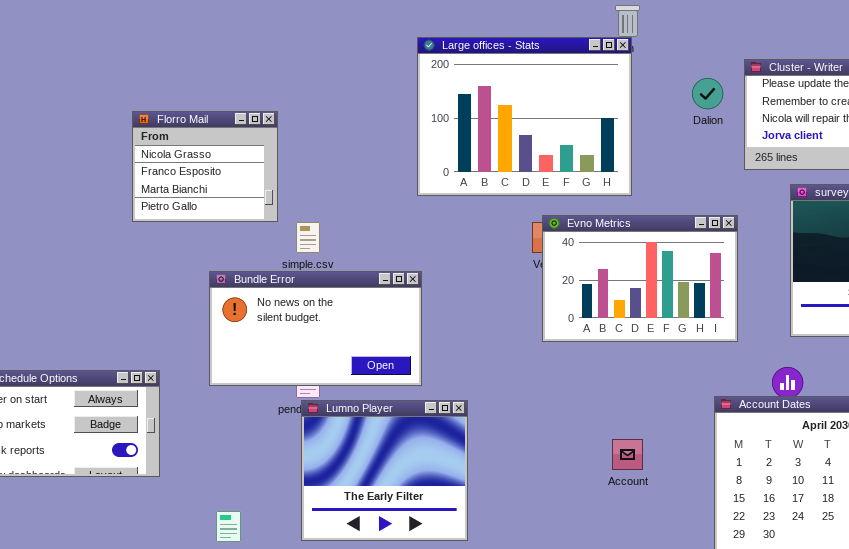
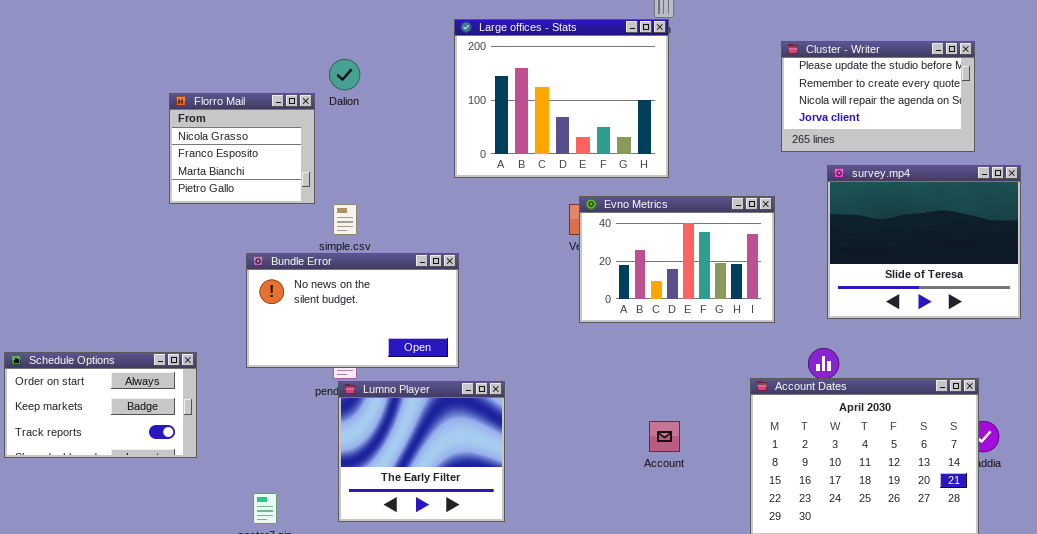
Dalion: [692,78,723,109] -> [329,59,360,90], moved

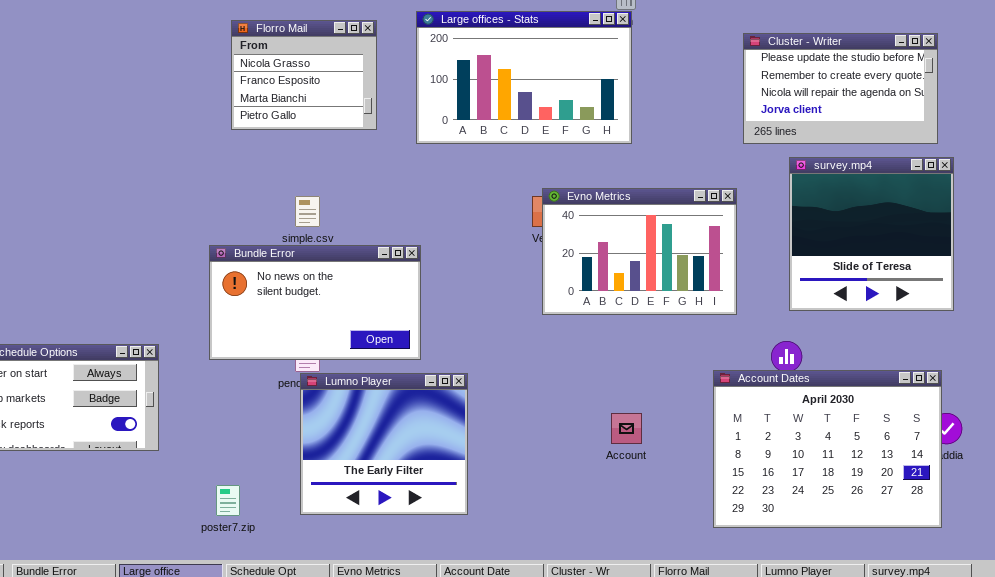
Large offices - Stats: [454,19,669,178] -> [416,11,632,144], resized
Florro Mail: [169,93,315,204] -> [231,20,377,130], moved
survey.mp4: [827,165,1021,319] -> [789,157,954,311], resized

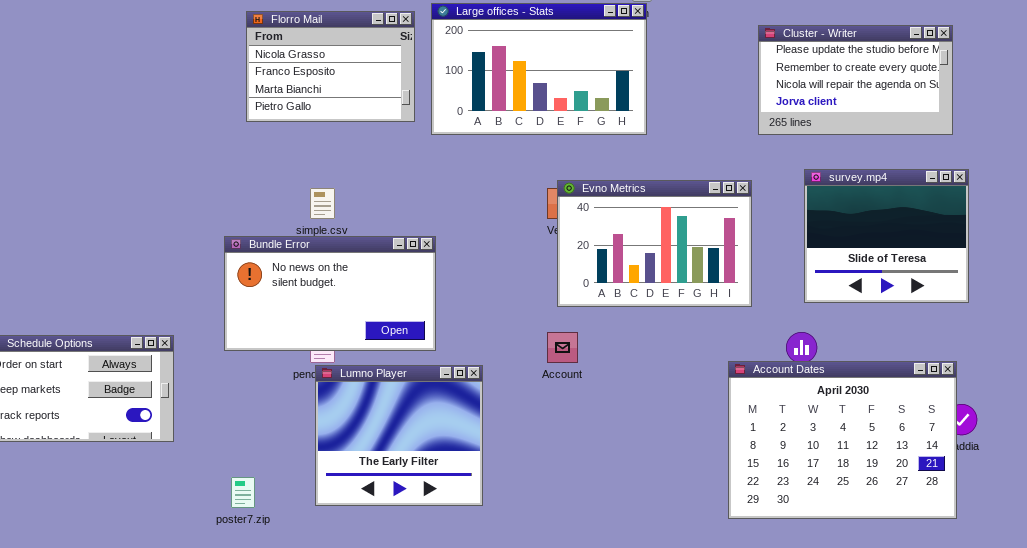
Florro Mail: [231,20,377,130] -> [246,11,415,122], resized
survey.mp4: [789,157,954,311] -> [804,169,969,303], resized
Account: [611,413,642,444] -> [547,332,578,363], moved

